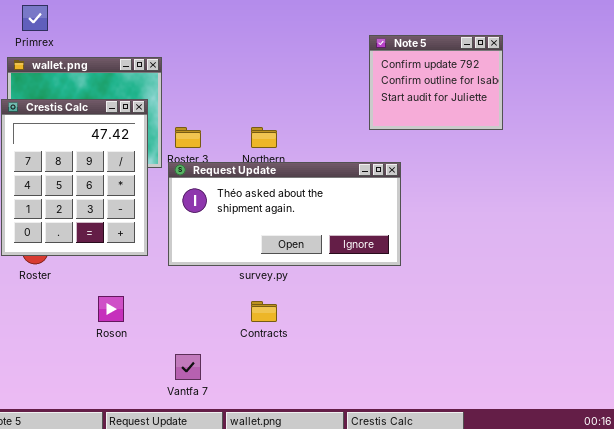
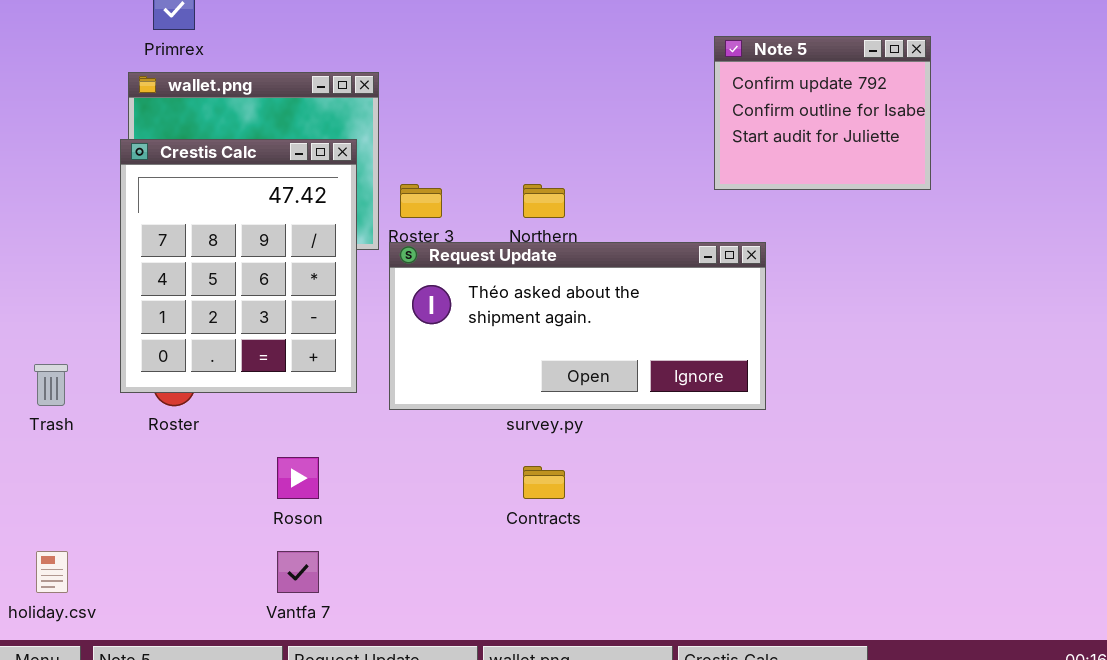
Vantfa 7: [175,354,201,380] -> [277,551,319,593], moved

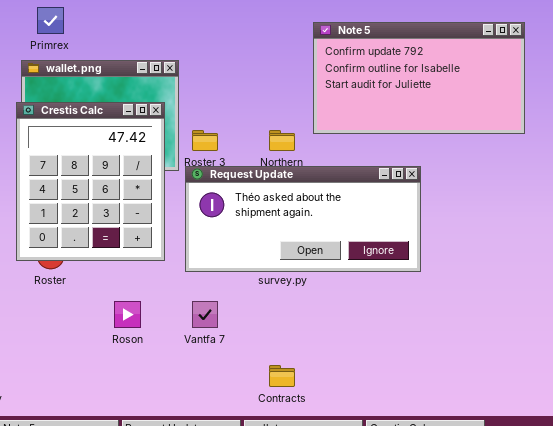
Note 5: [714,36,931,190] -> [313,22,525,134], resized
Contracts: [523,466,565,499] -> [269,365,295,387], moved
Vantfa 7: [277,551,319,593] -> [192,301,218,328], moved

